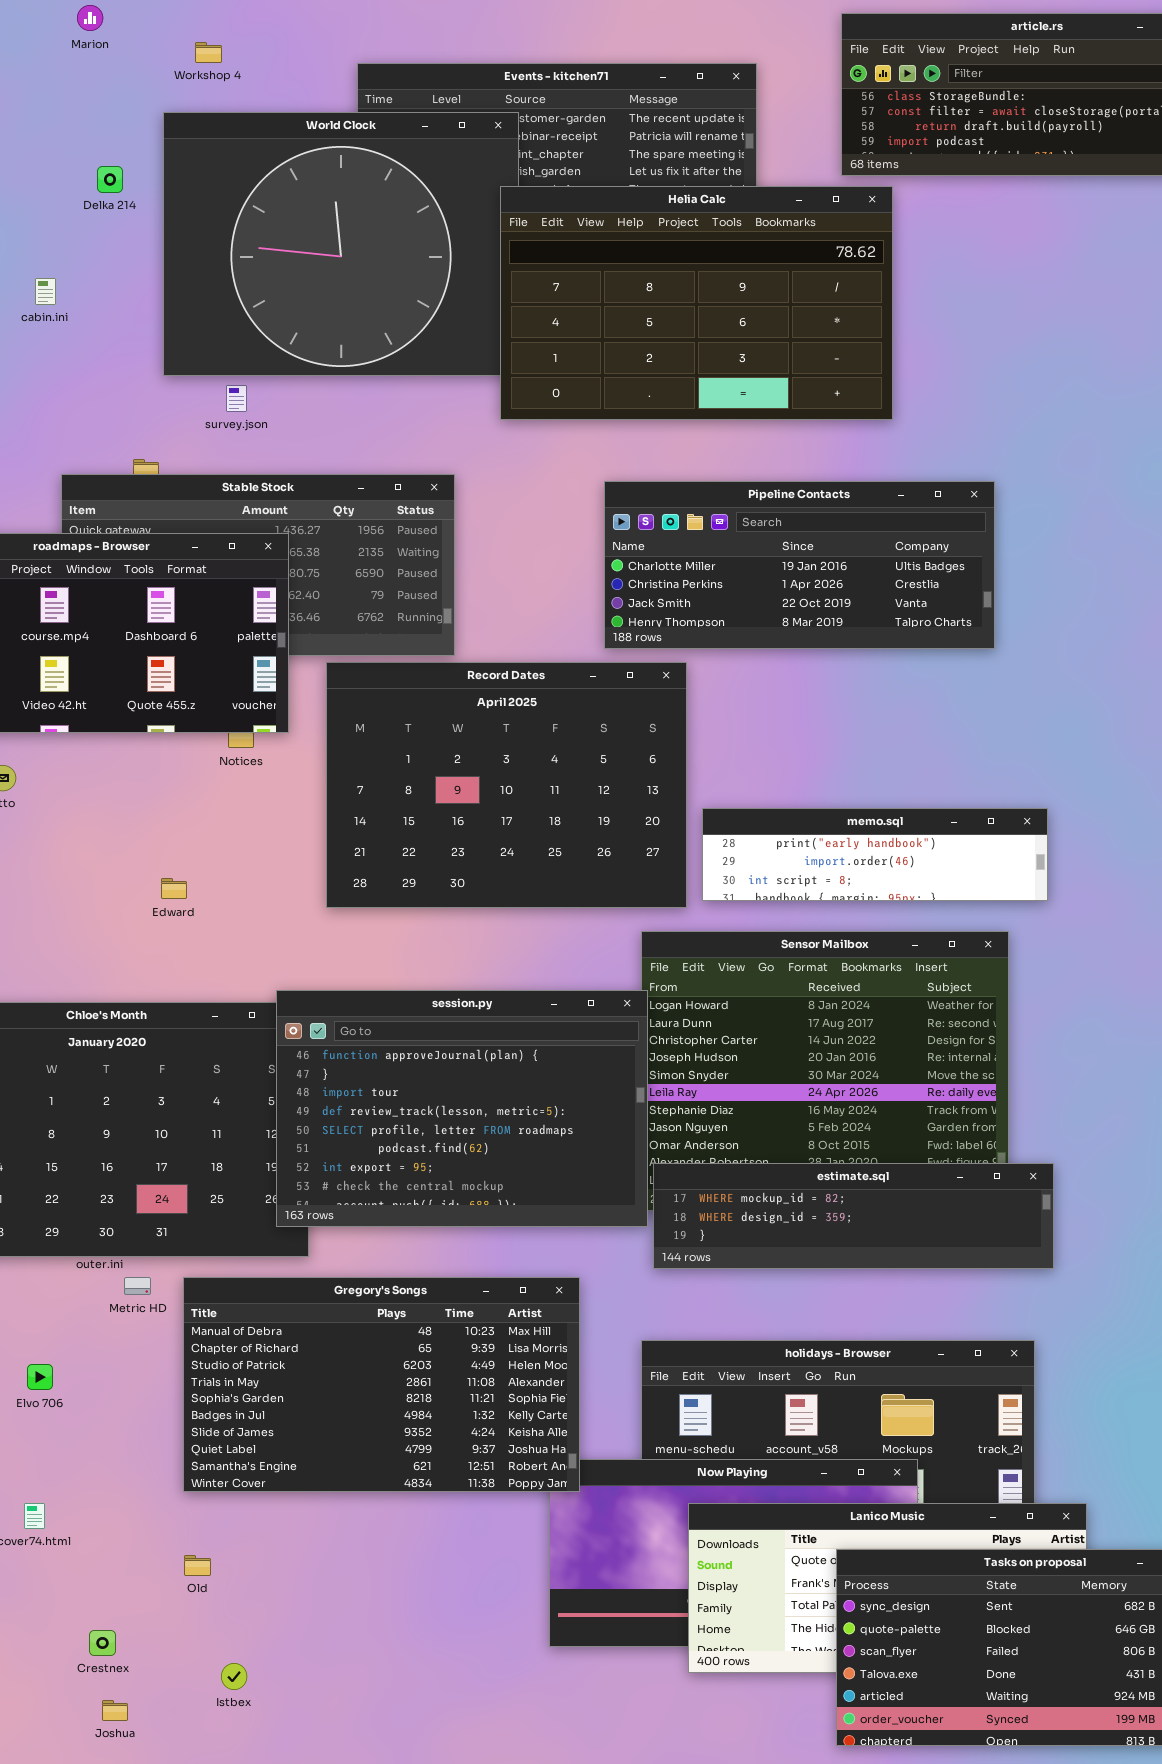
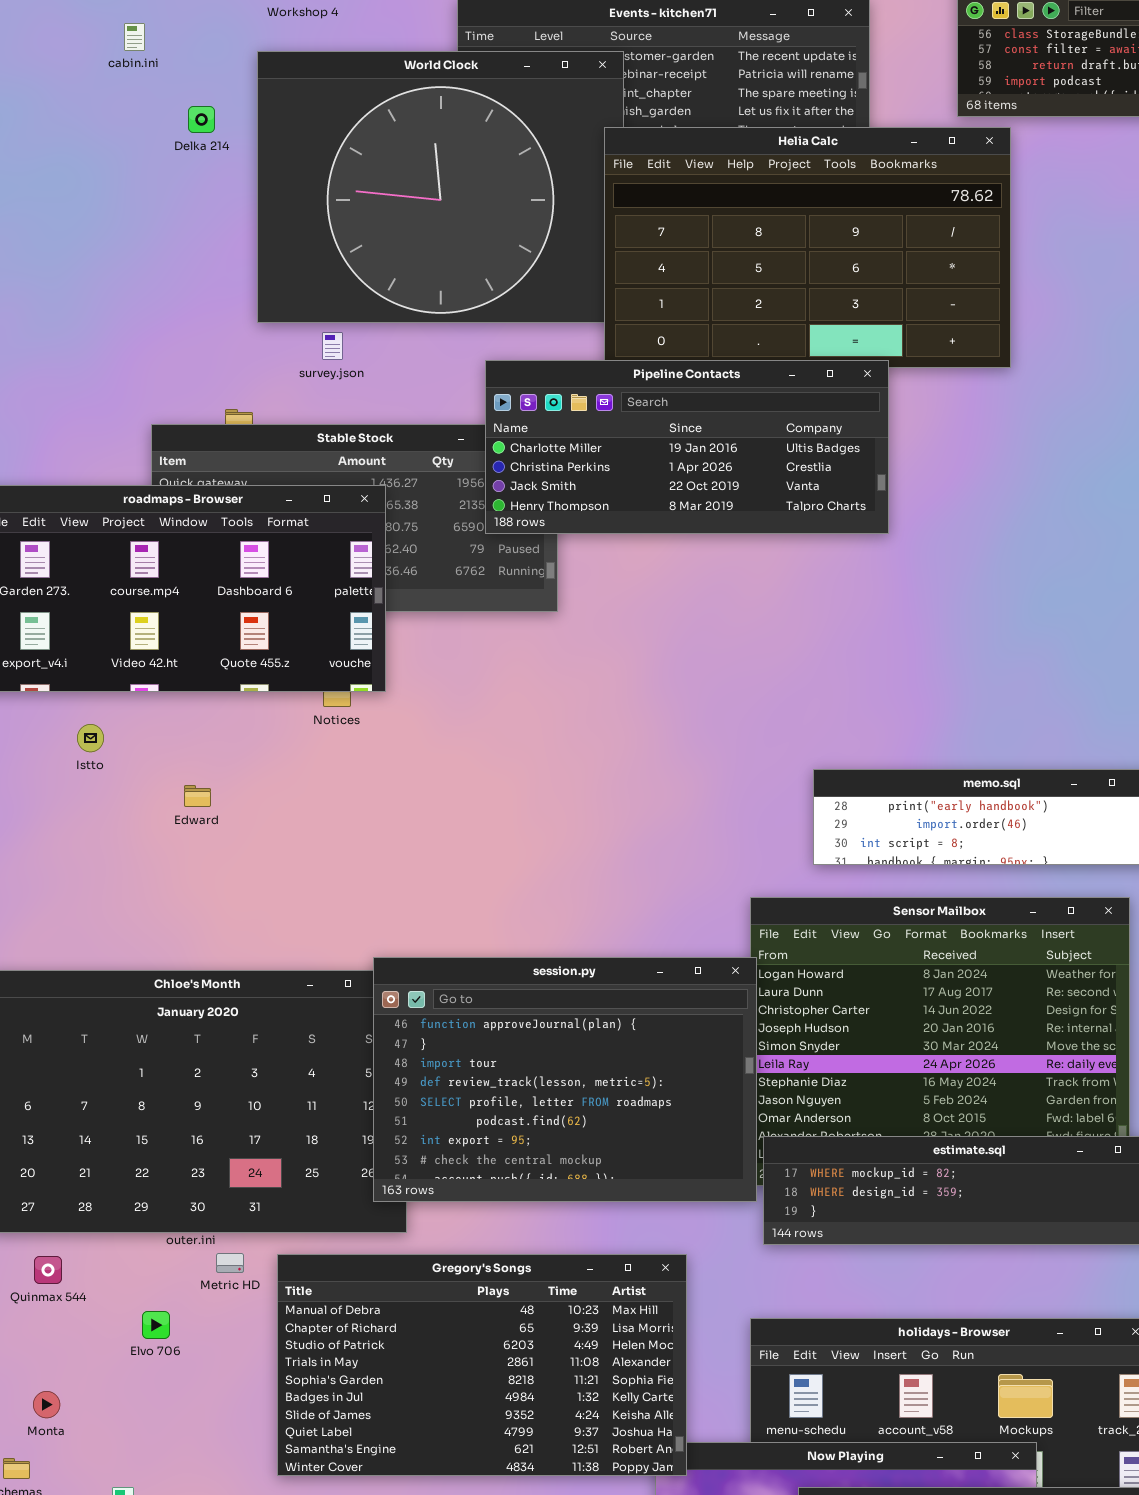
cabin.ini: [35,278,56,305] -> [124,23,145,51], moved
Pipeline Contacts: [604,481,995,649] -> [485,360,889,534], moved
Record Dates: [326,662,687,908] -> none, closed
Edward: [161,878,187,899] -> [184,785,211,807], moved
Elvo 706: [27,1364,53,1390] -> [142,1311,170,1339], moved

